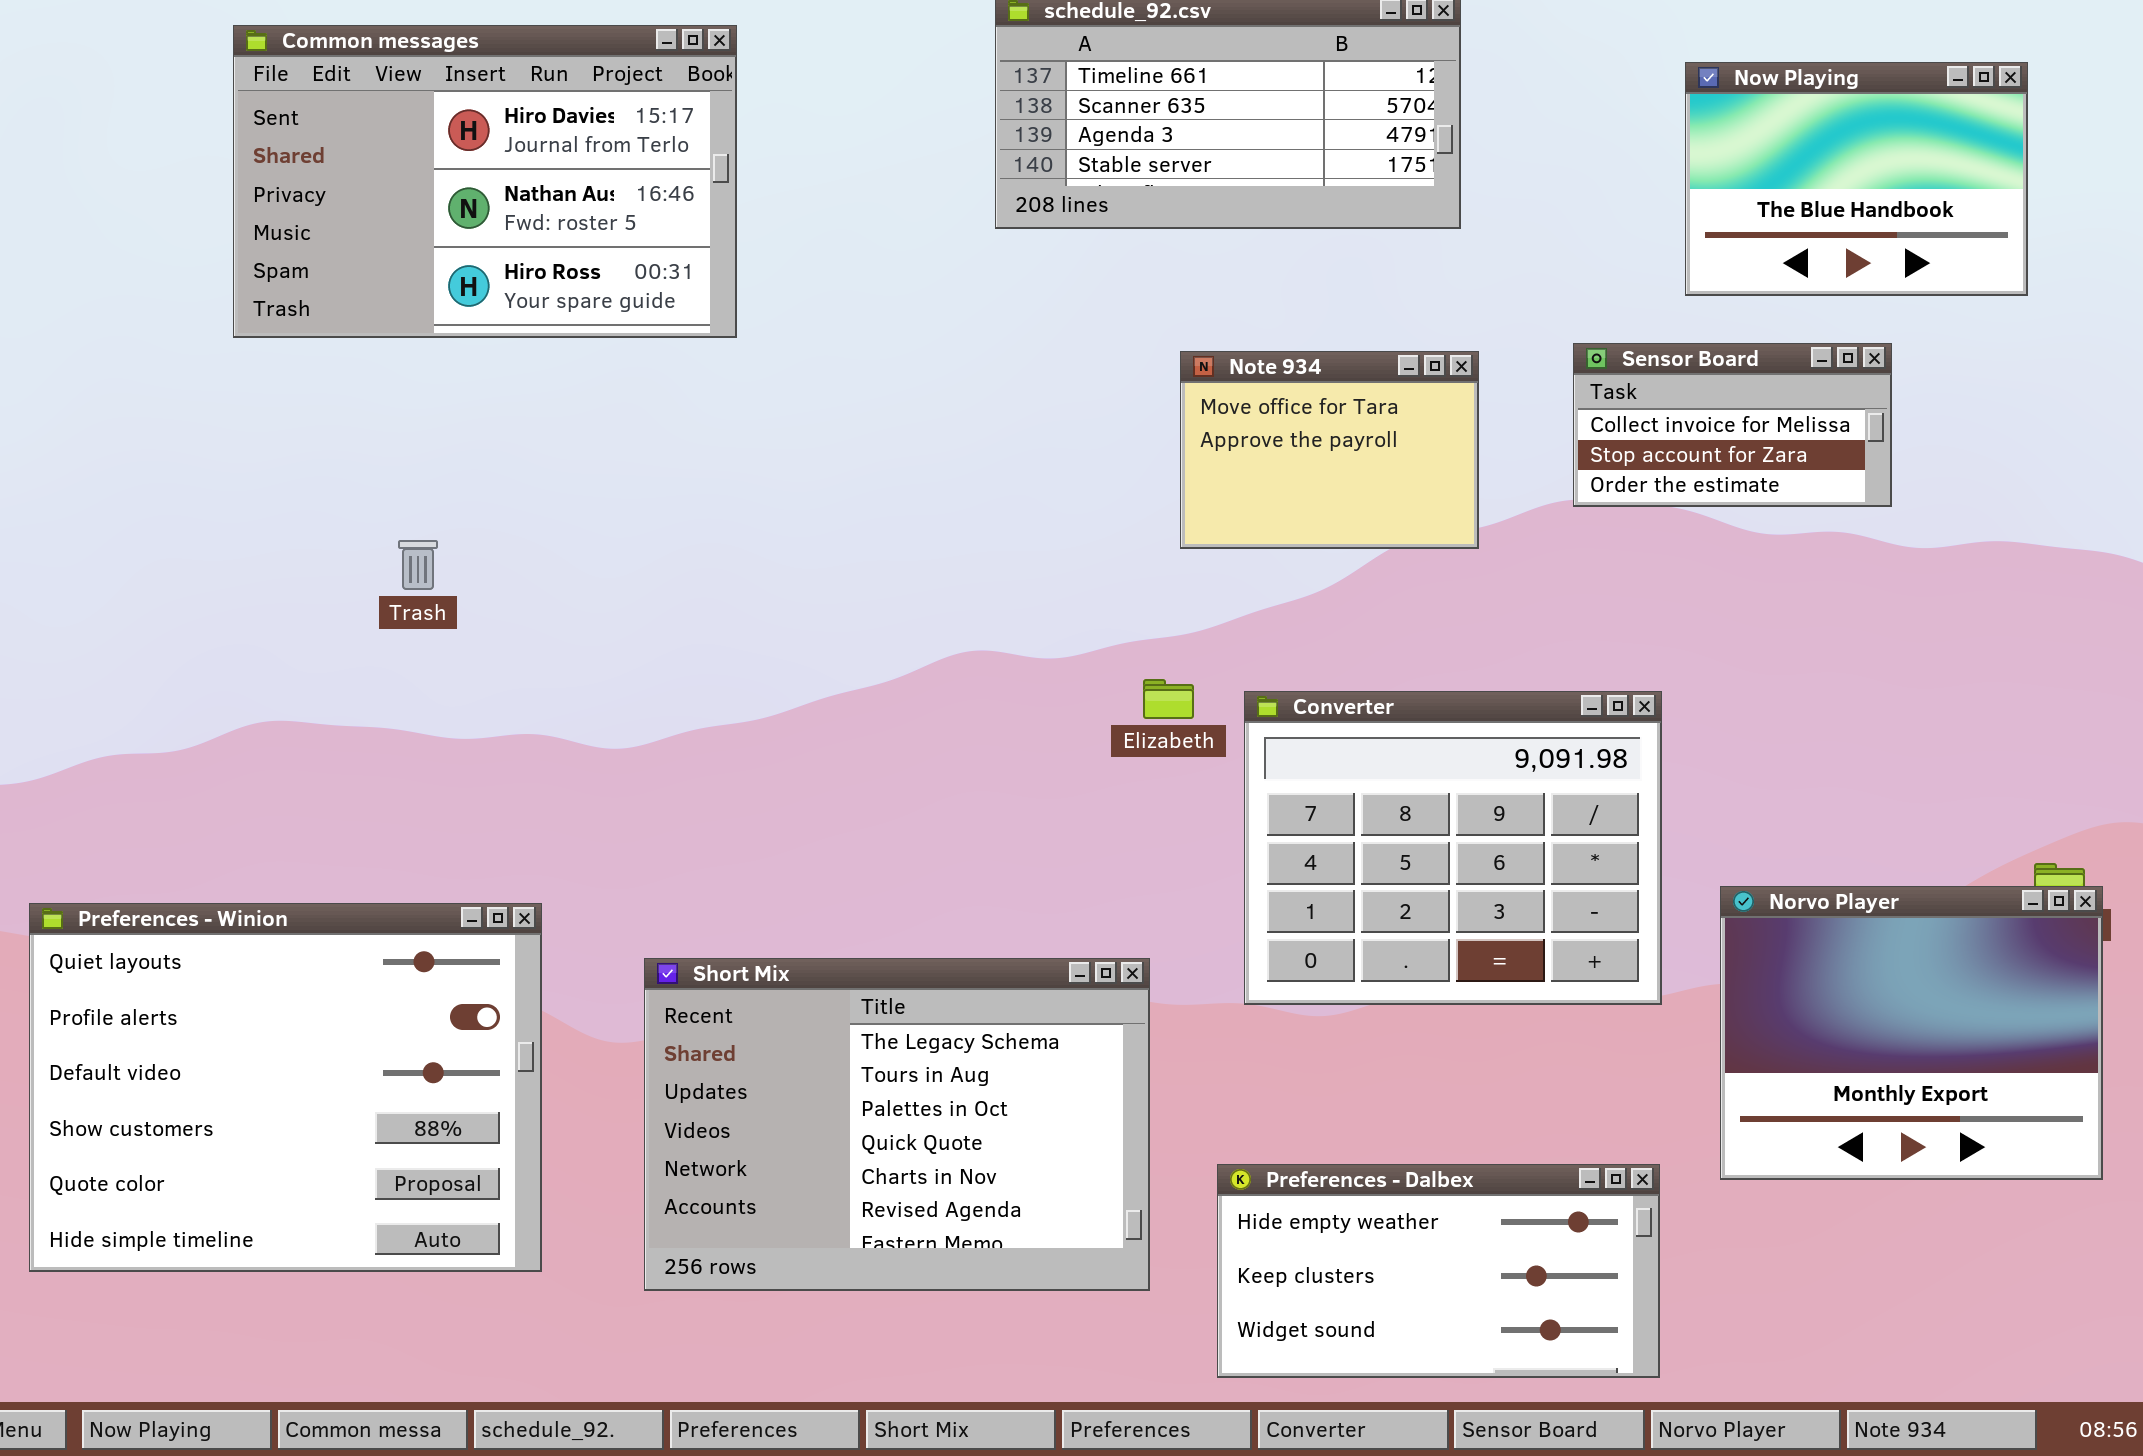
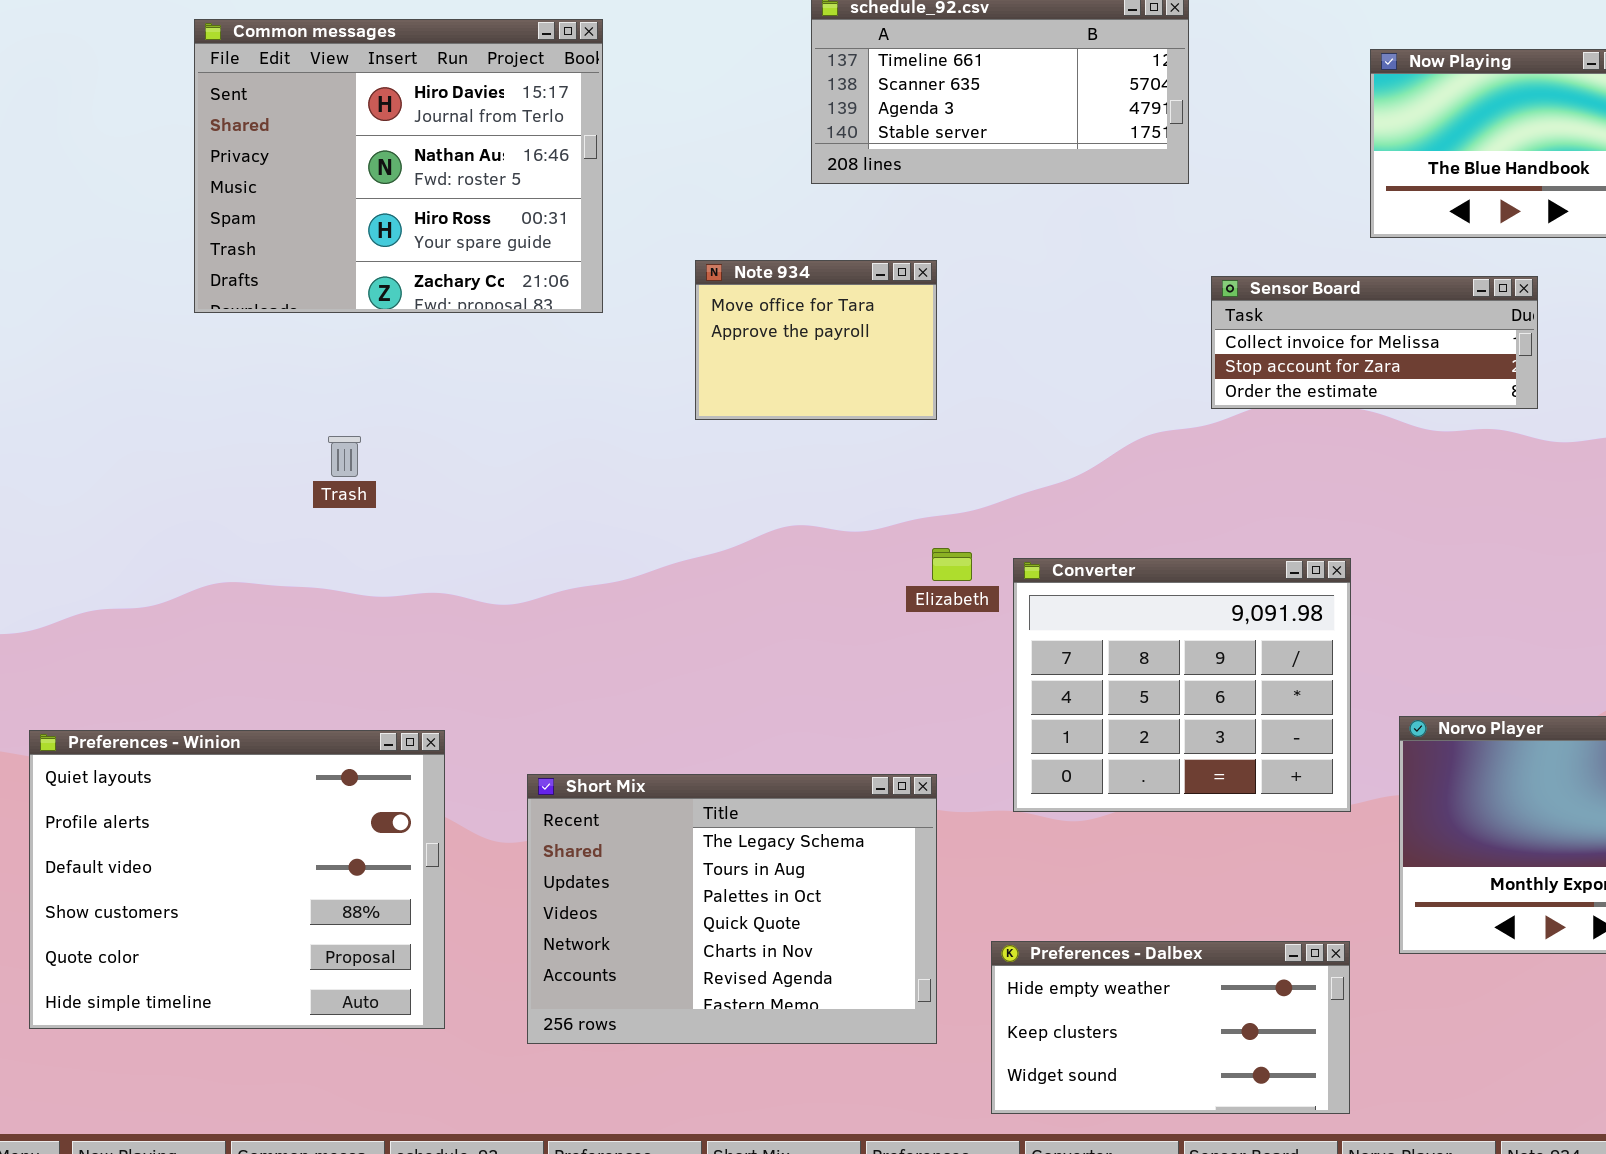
Common messages: [233,25,737,338] -> [194,19,603,313], resized
Sensor Board: [1573,343,1892,507] -> [1211,276,1538,409], resized
Note 934: [1180,351,1479,549] -> [695,260,937,420], moved

